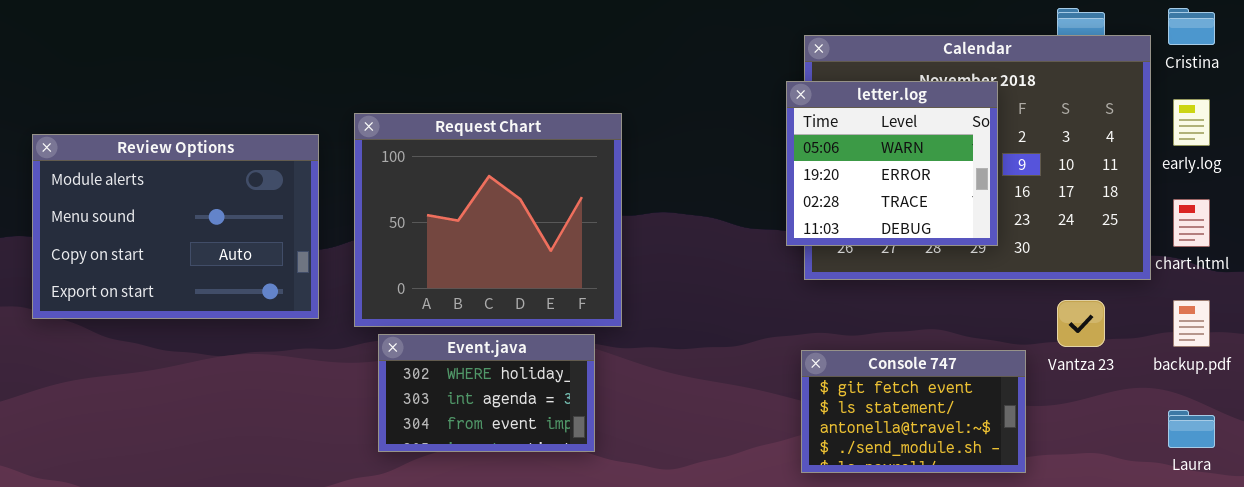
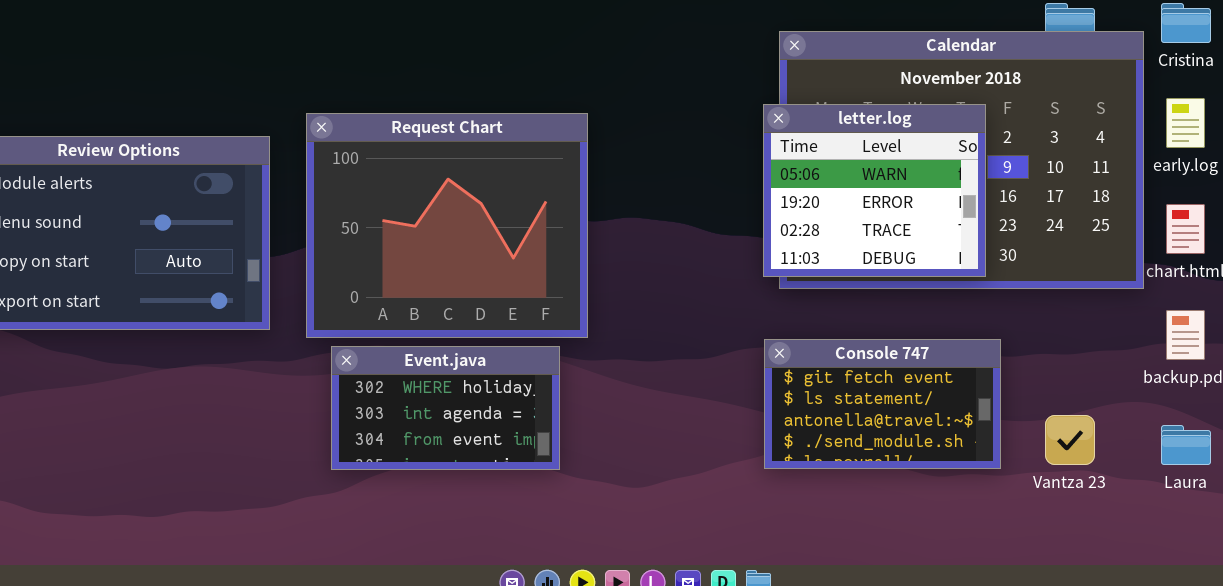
letter.log: [786,81,998,246] -> [763,104,986,277], moved
Vantza 23: [1057,300,1105,347] -> [1045,415,1095,465], moved
Console 747: [801,350,1026,473] -> [764,339,1001,469], moved

